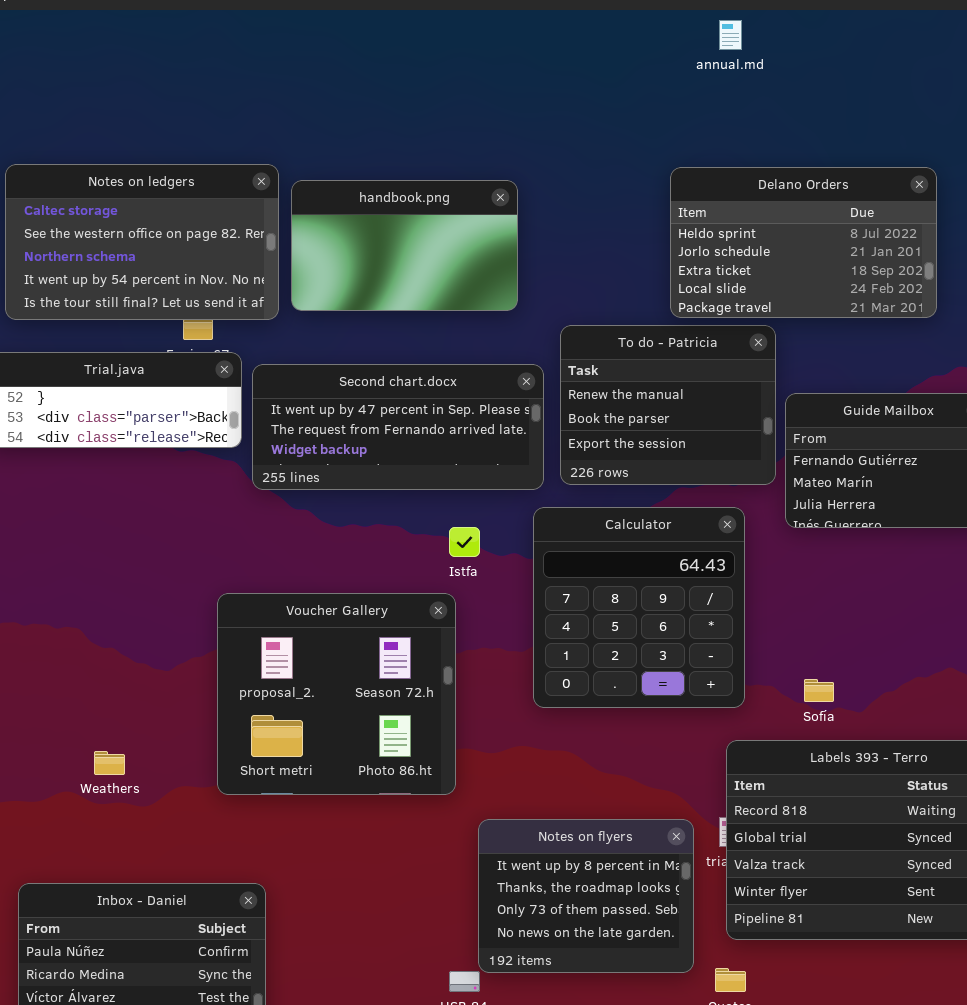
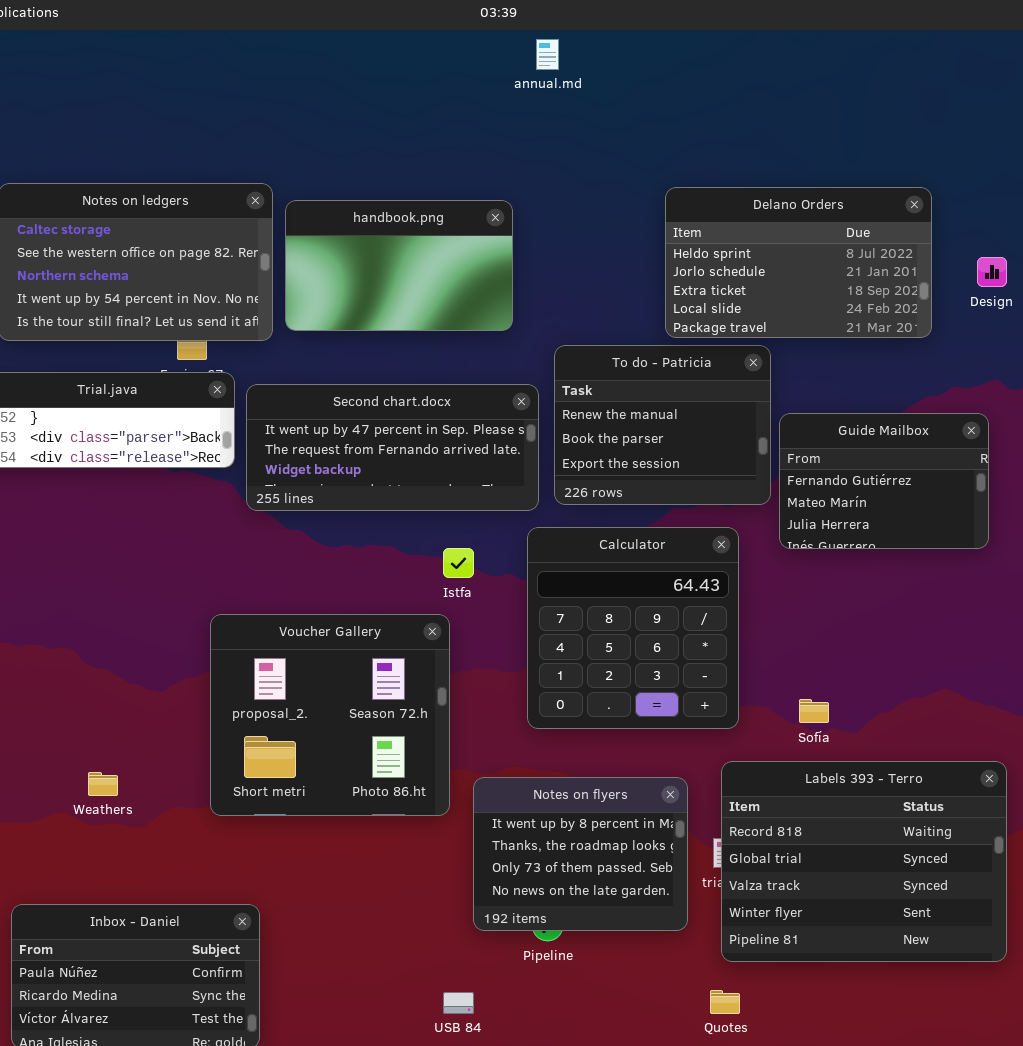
annual.md: [719,20,742,50] -> [536,39,559,70], moved
Notes on flyers: [478,819,694,973] -> [473,777,688,931], moved

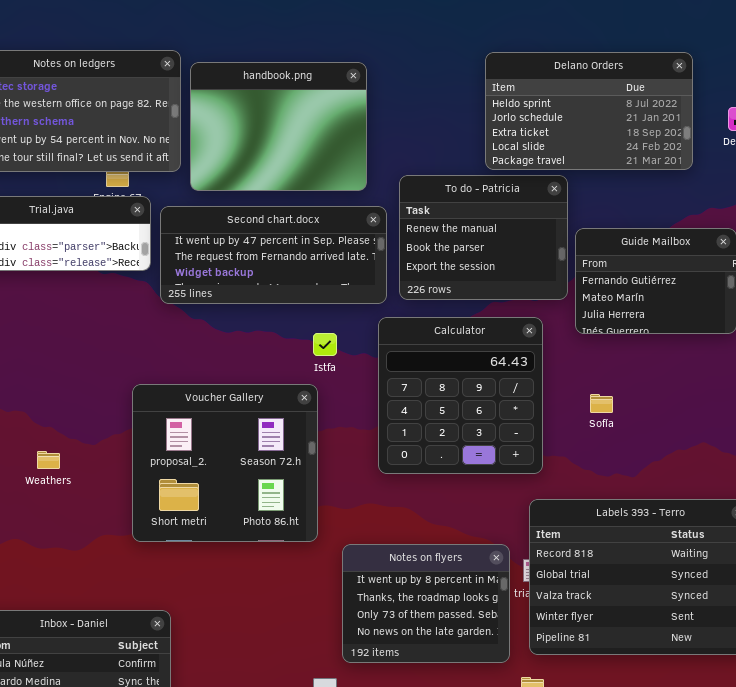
handbook.png: [285,200,513,331] -> [190,62,367,191], resized
Sofía: [799,699,829,723] -> [590,394,613,413], moved
Weathers: [88,772,118,796] -> [37,451,60,469], moved
Notes on flyers: [473,777,688,931] -> [342,544,510,663], moved

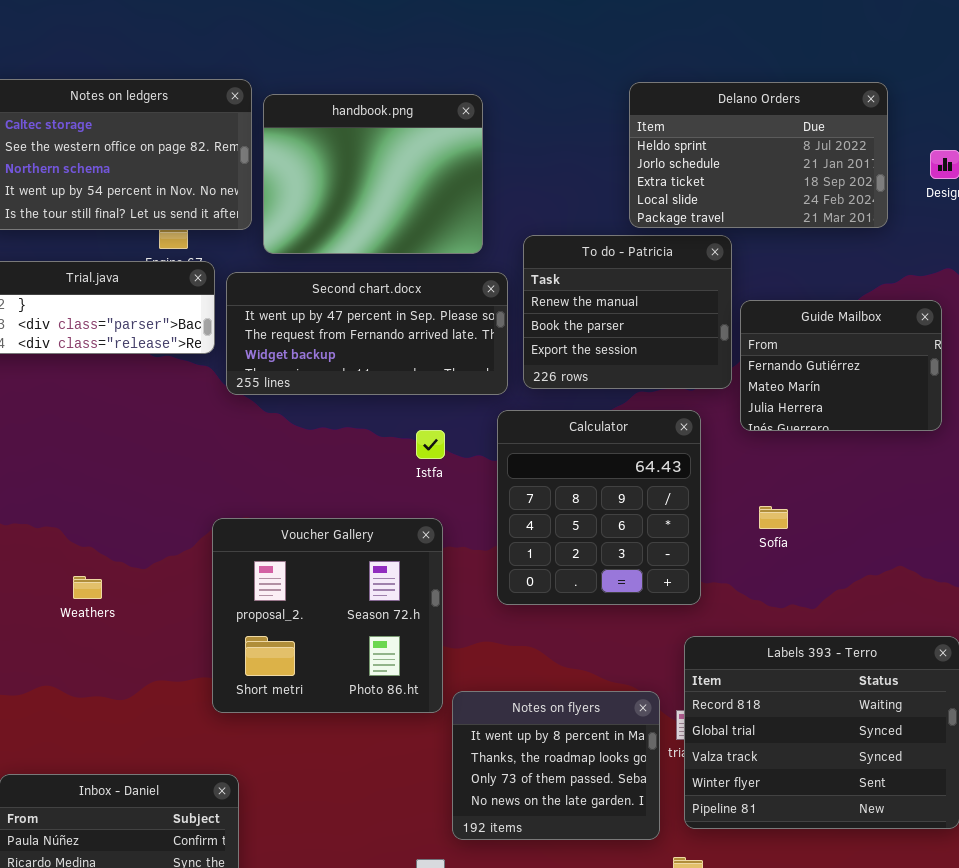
Voucher Gallery: [132,384,318,542] -> [212,518,443,713], moved

